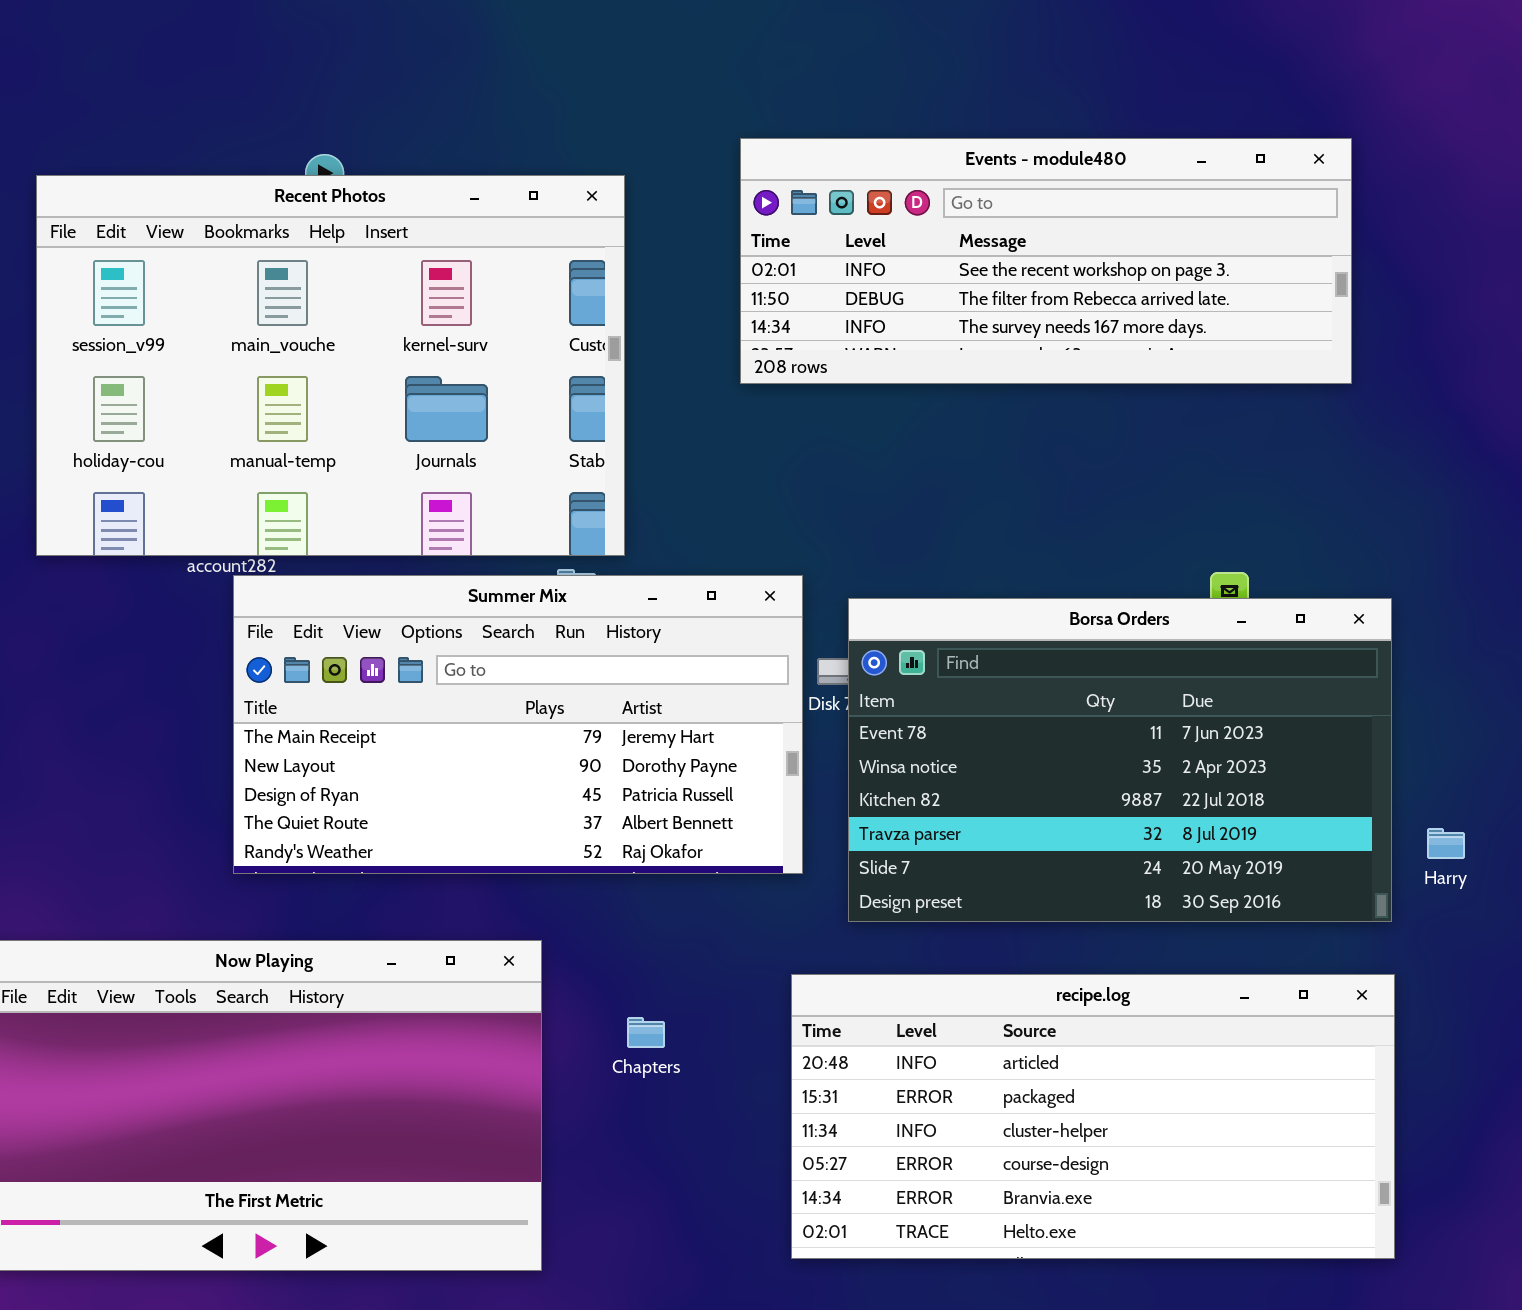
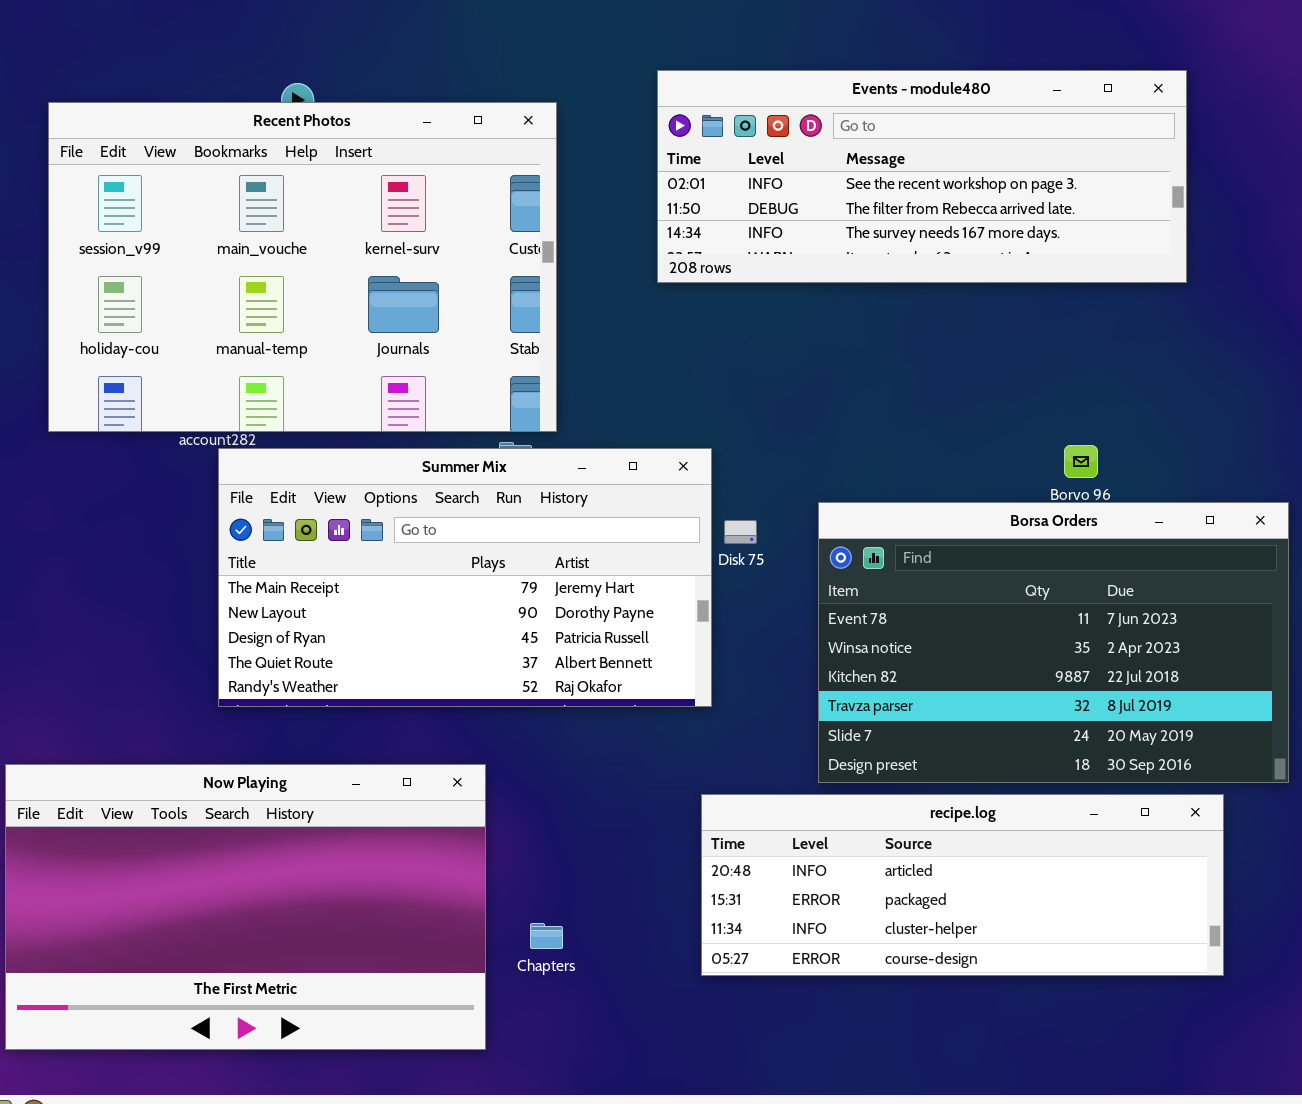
Borsa Orders: [848,598,1392,922] -> [818,502,1289,783], moved
recipe.log: [791,974,1395,1259] -> [701,794,1224,976], resized
Chapters: [627,1017,665,1048] -> [530,923,563,949], moved

